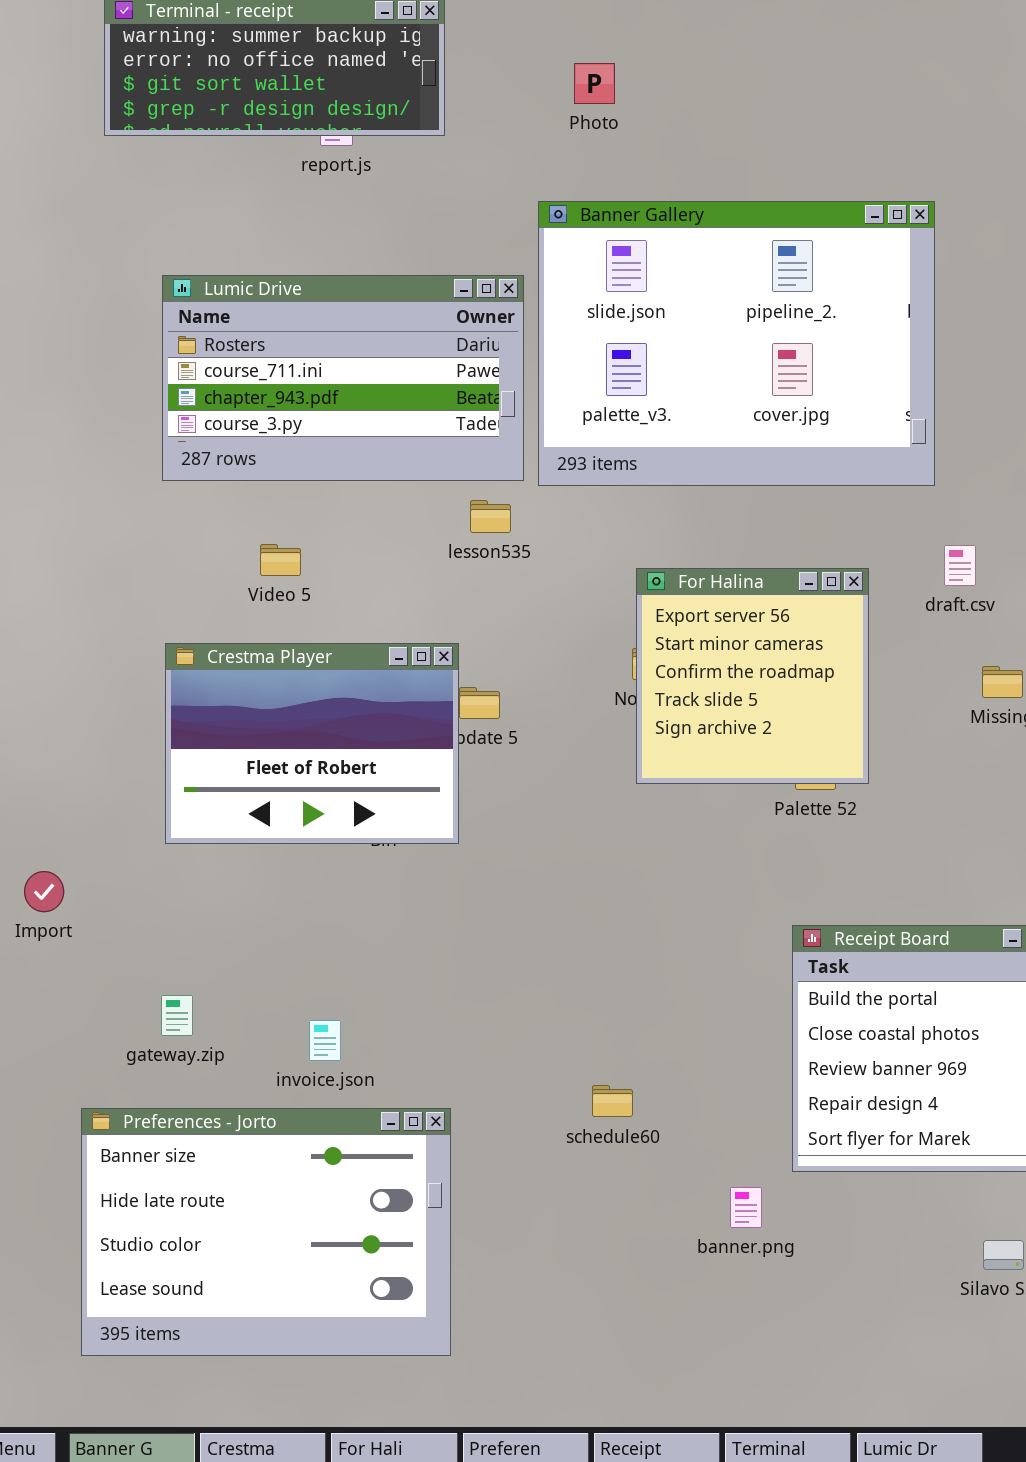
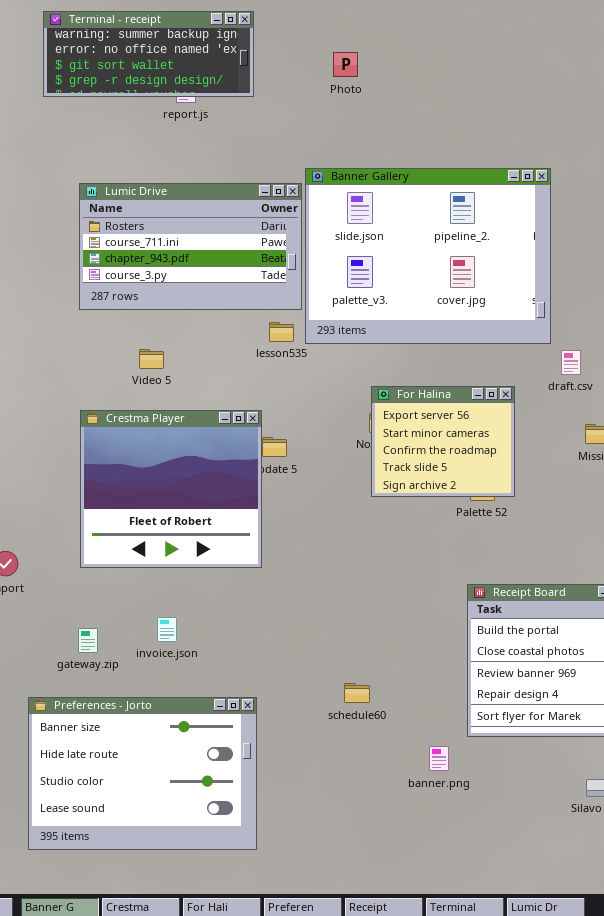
Banner Gallery: [538,201,935,486] -> [305,168,551,344], moved
For Halina: [636,568,869,784] -> [371,386,515,497], resized
Crestma Player: [165,643,459,844] -> [80,410,262,568], resized
invoice.json: [309,1020,341,1061] -> [157,617,177,642], moved

